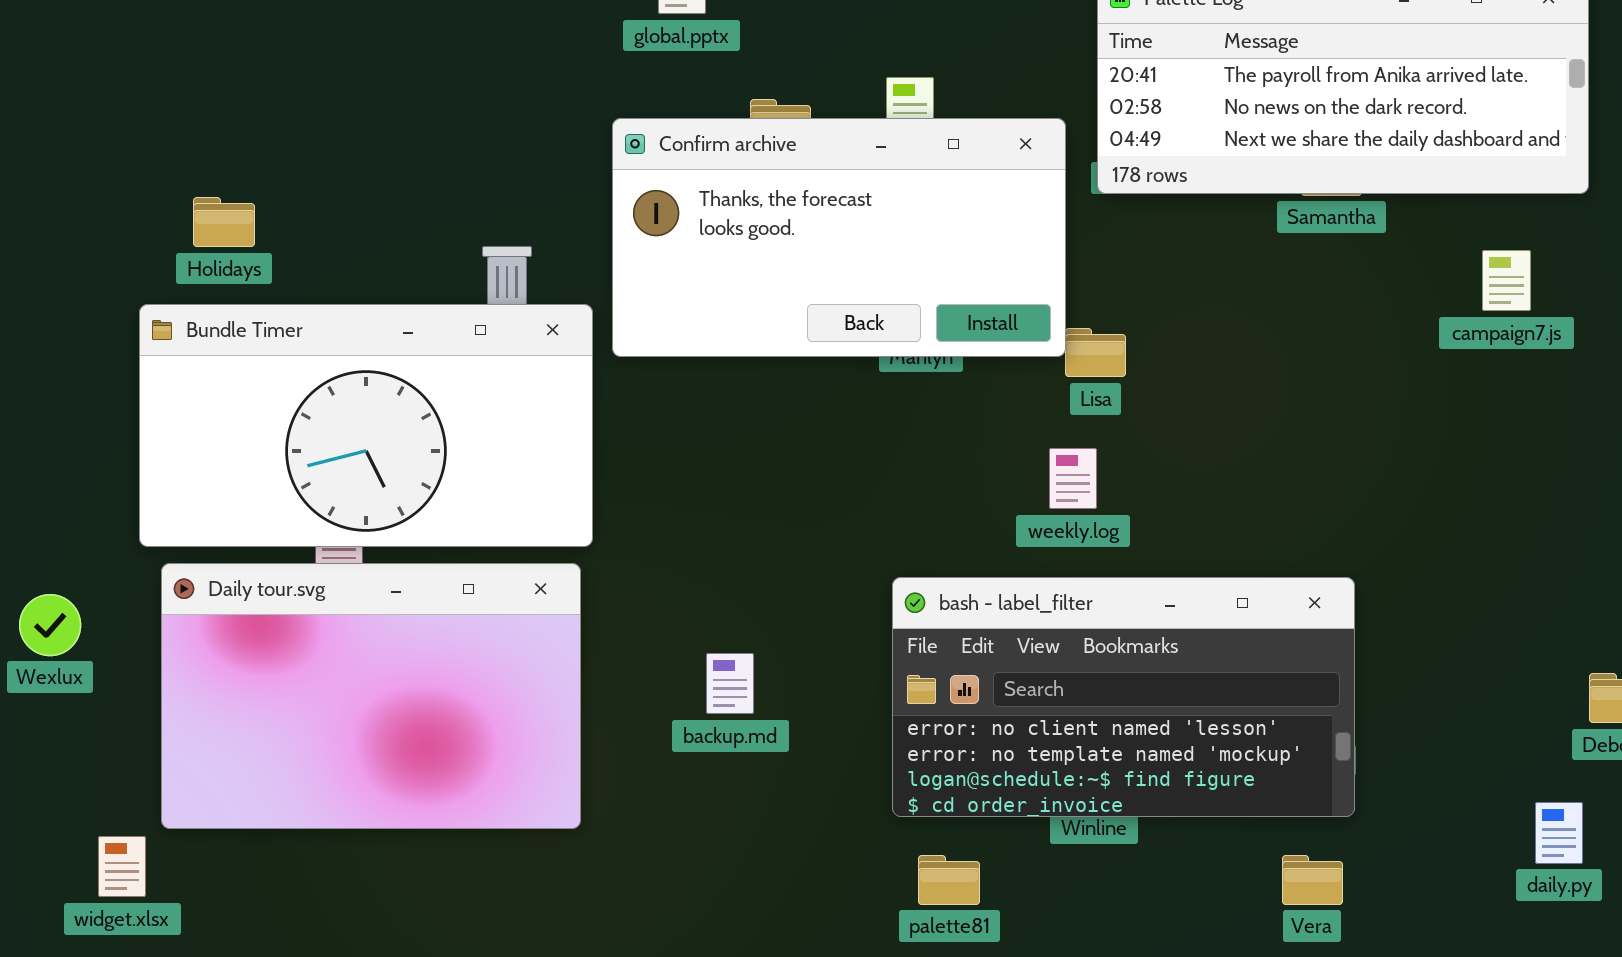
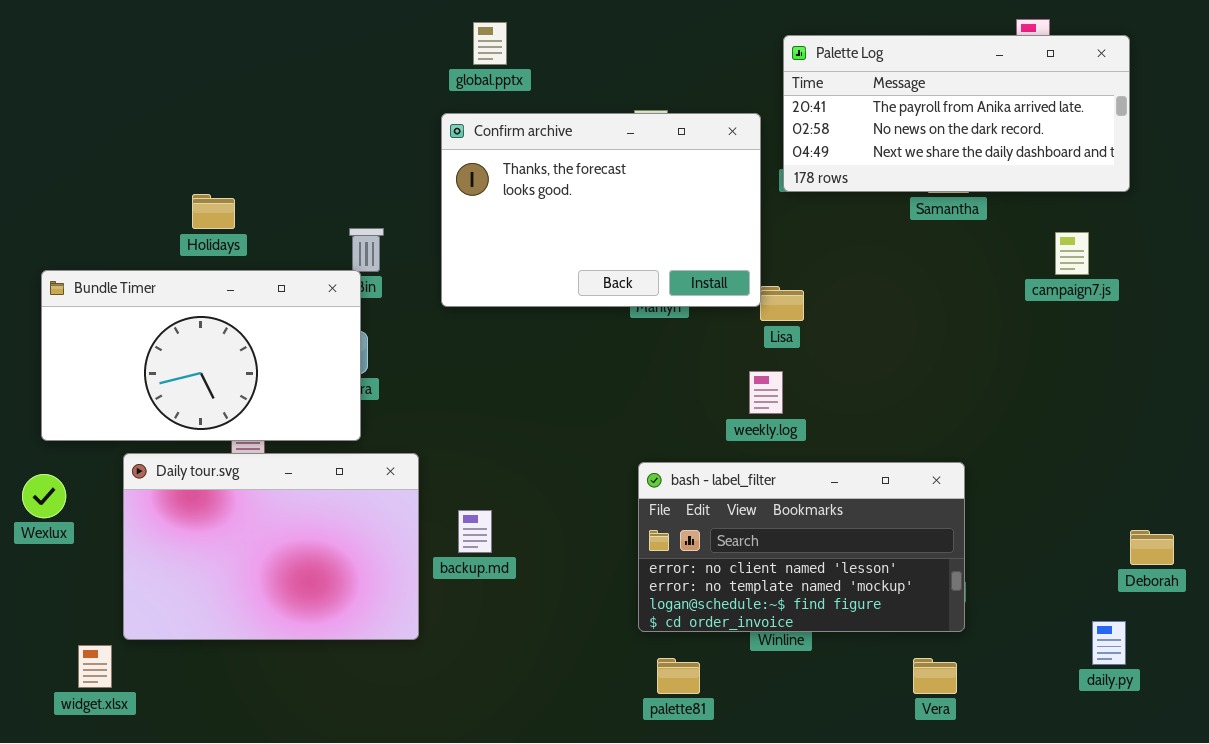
Confirm archive: [612,118,1066,357] -> [441,113,761,307], resized
Holidays: [193,197,255,247] -> [192,194,235,229], moved
Bundle Timer: [139,304,593,547] -> [41,270,361,441], moved
backup.md: [706,653,754,714] -> [458,510,492,553], moved

